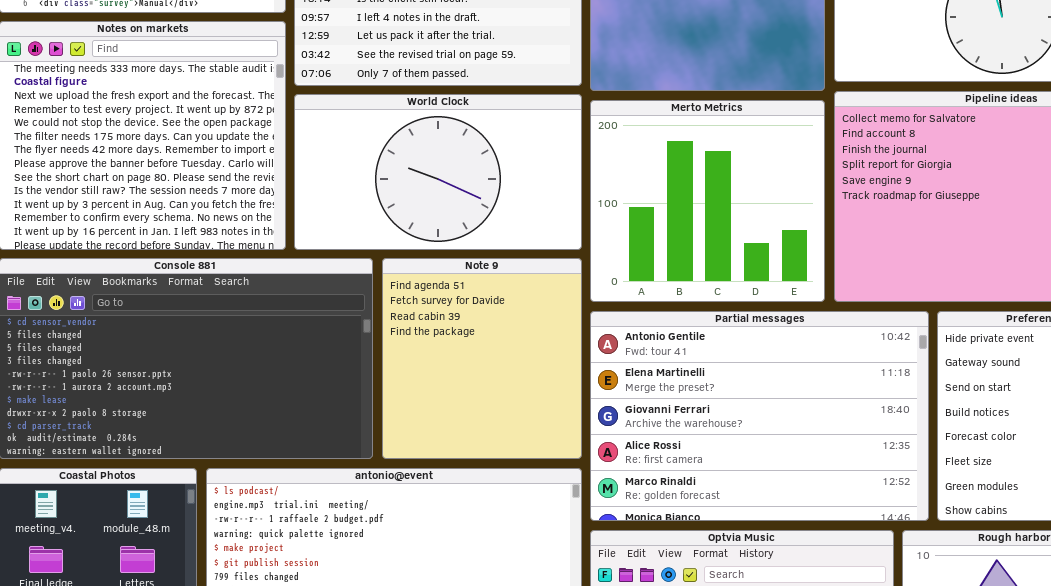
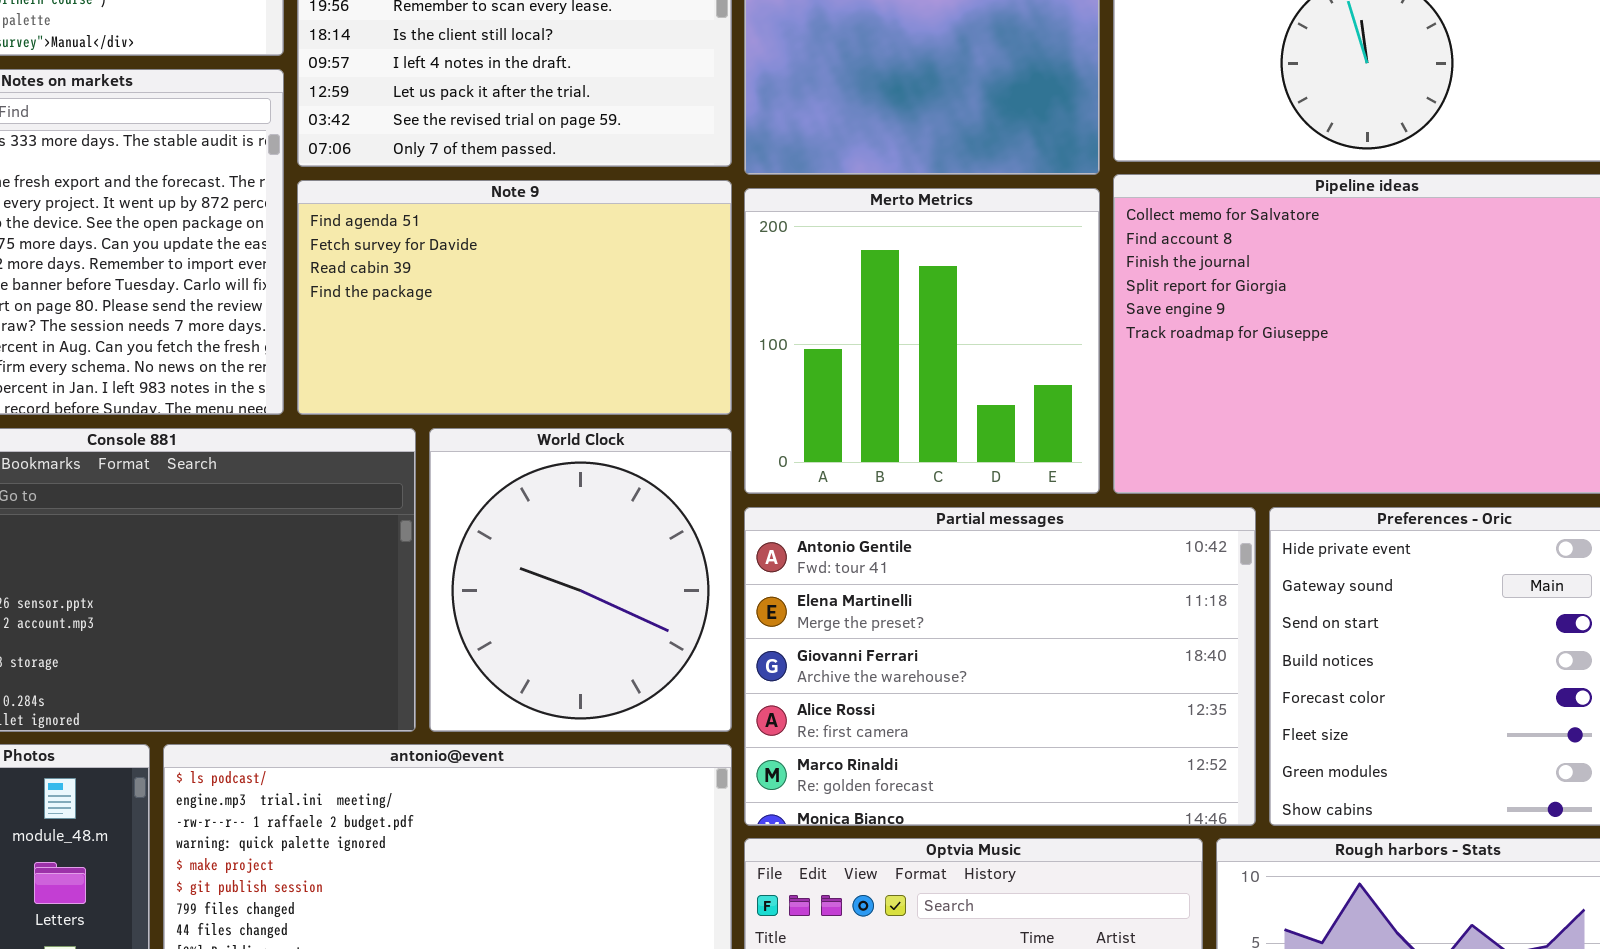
World Clock: [294,94,582,250] -> [429,428,732,732], moved, resized
Note 9: [382,258,582,459] -> [297,180,732,415], moved, resized

